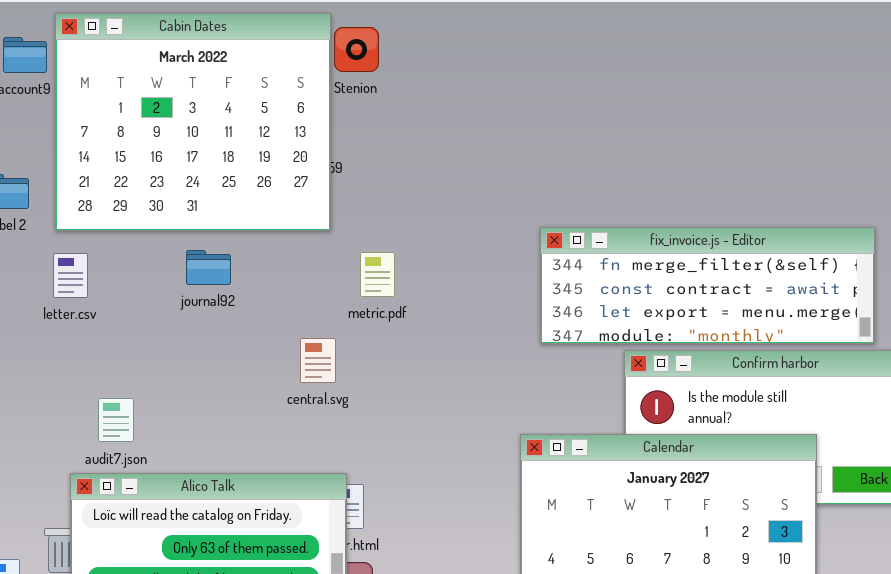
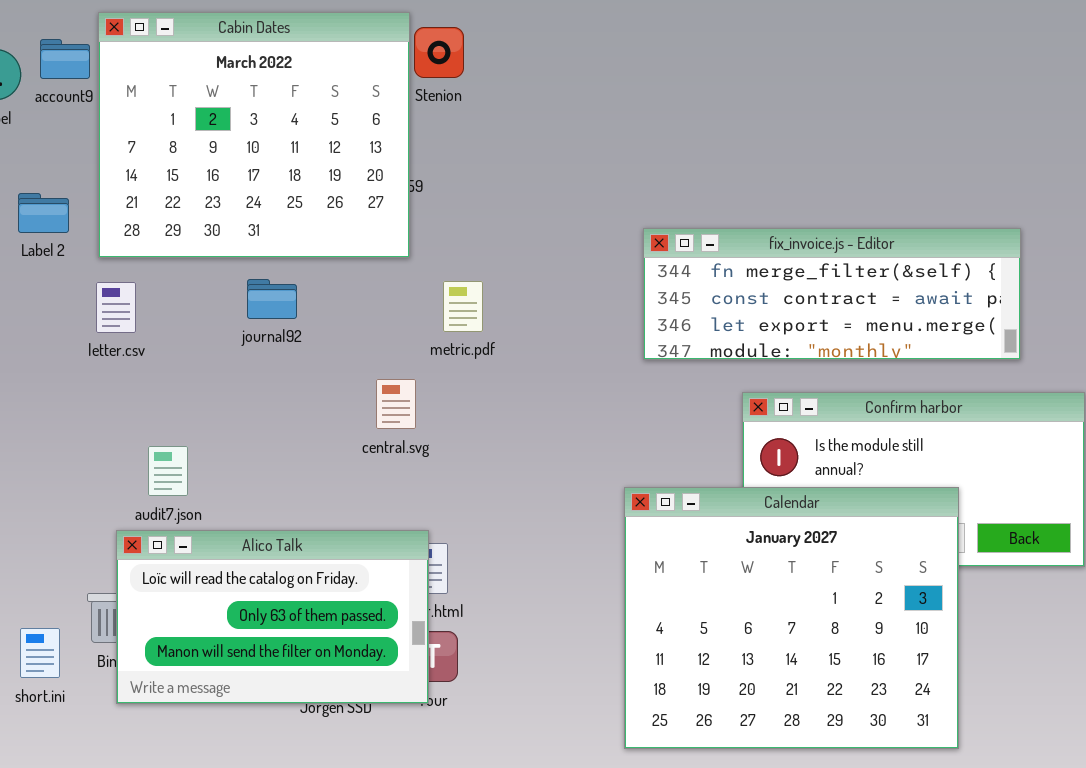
fix_invoice.js - Editor: [540,227,875,344] -> [643,228,1021,360], moved

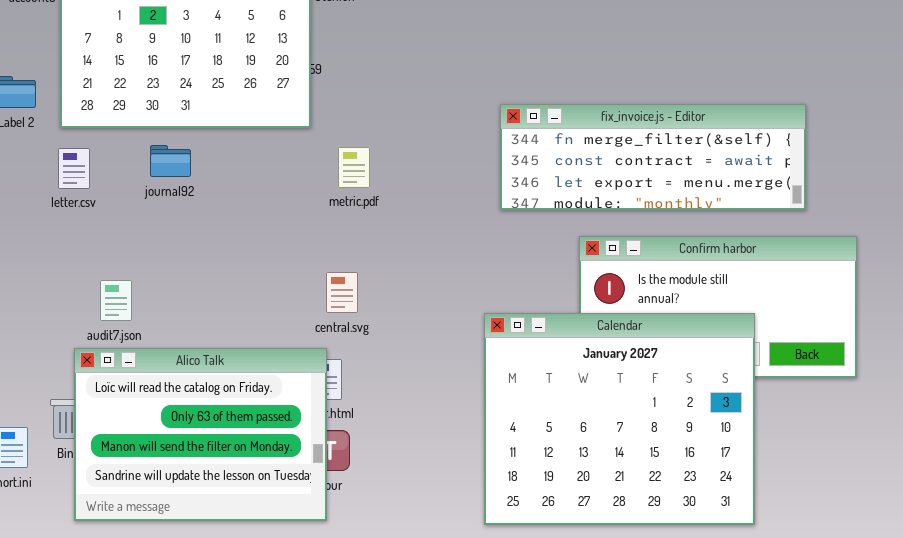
journal92: [247,279,297,319] -> [150,145,191,177], moved
central.svg: [376,379,416,429] -> [326,272,358,313], moved
Alico Talk: [116,530,429,704] -> [74,348,327,521], resized

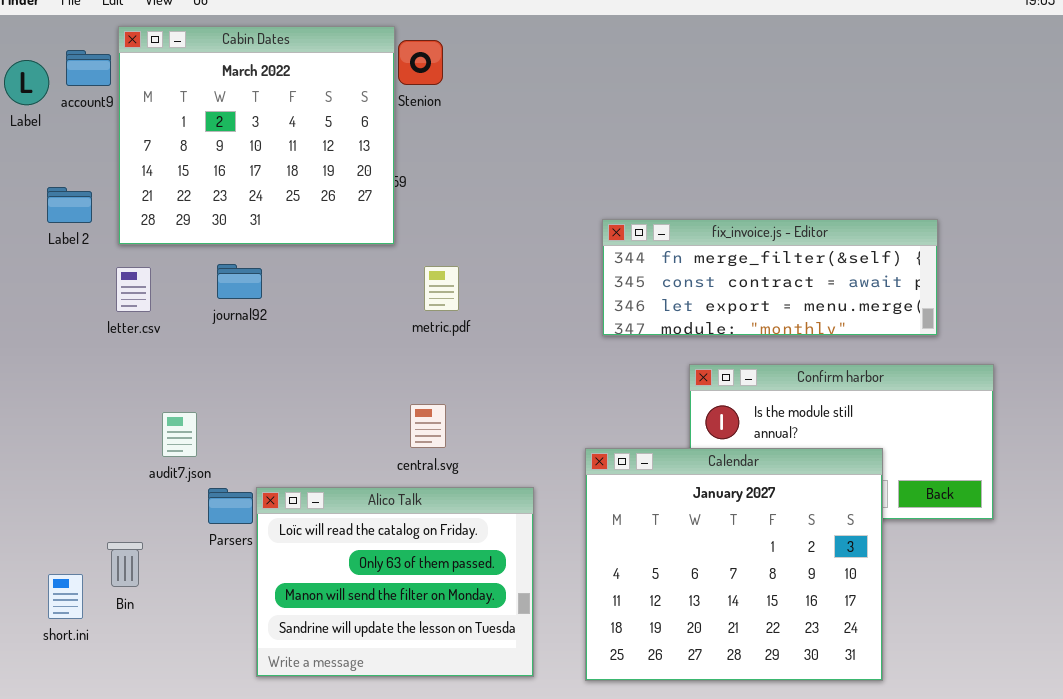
Alico Talk: [74,348,327,521] -> [256,487,534,677], moved

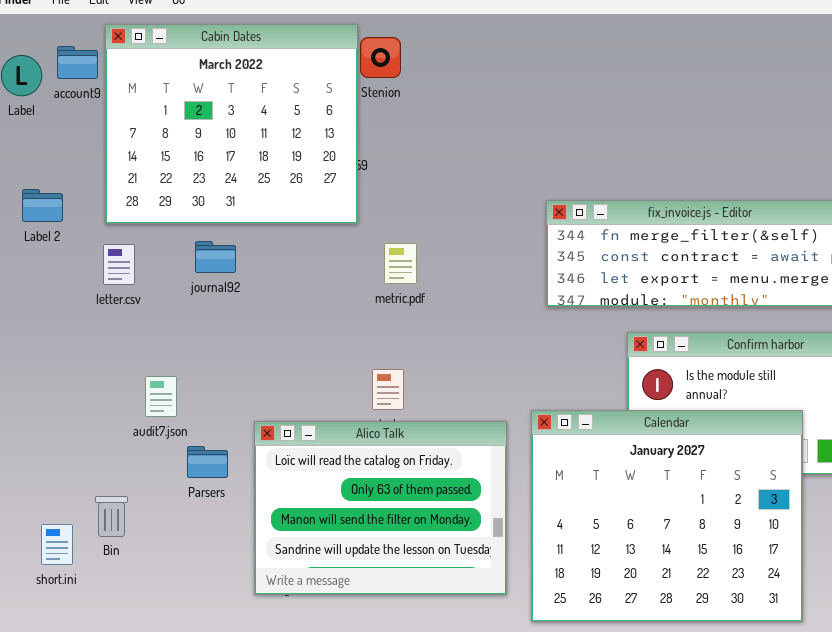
Label 2: [47,187,92,223] -> [22,189,63,222], moved
Alico Talk: [256,487,534,677] -> [254,421,507,595], moved

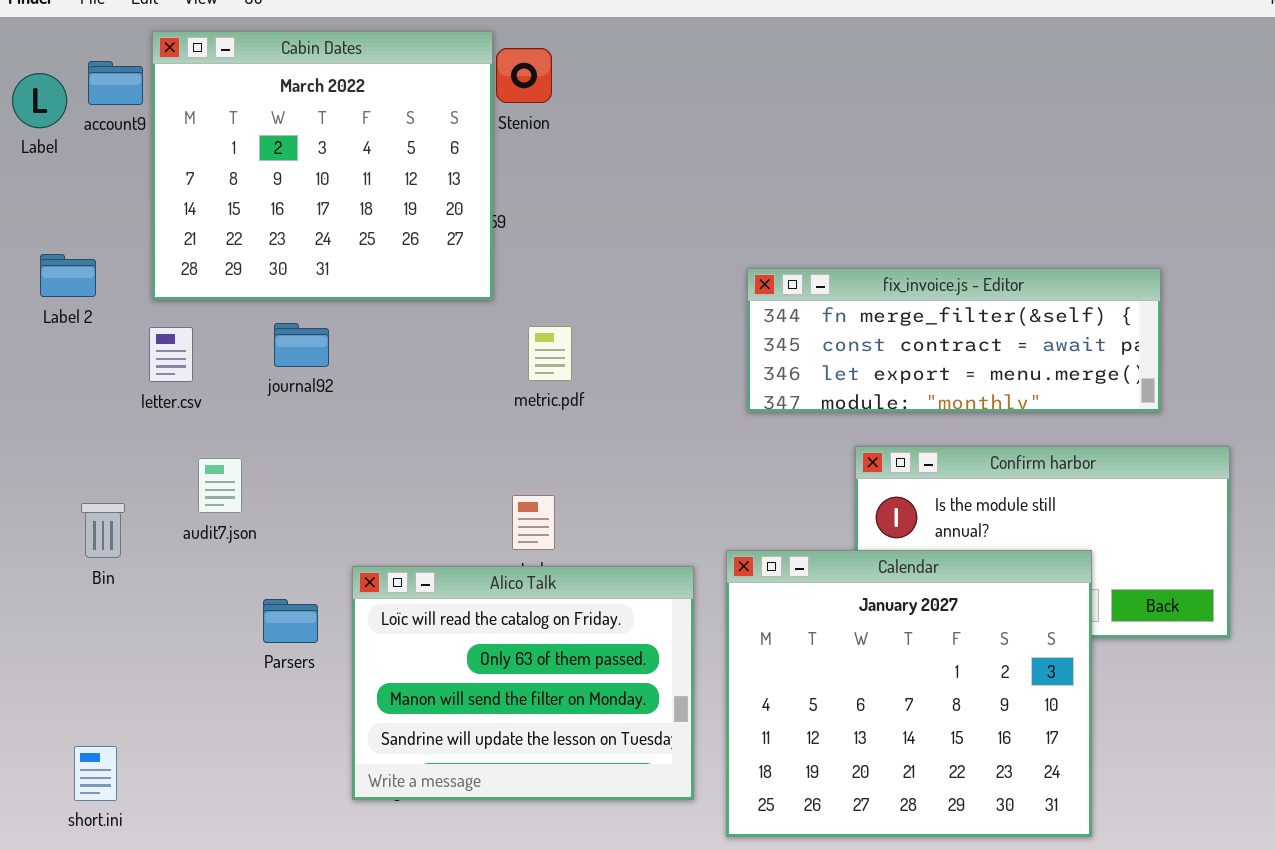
audit7.json: [145,376,177,417] -> [198,458,242,513], moved
Bin: [95,496,128,537] -> [81,503,125,558], moved
short.ini: [41,524,73,565] -> [74,746,117,801], moved

